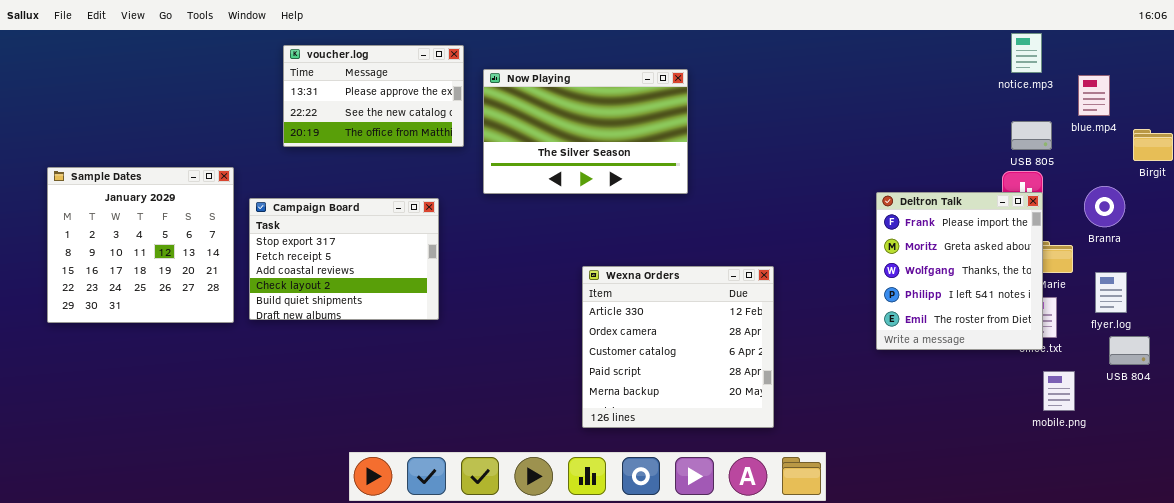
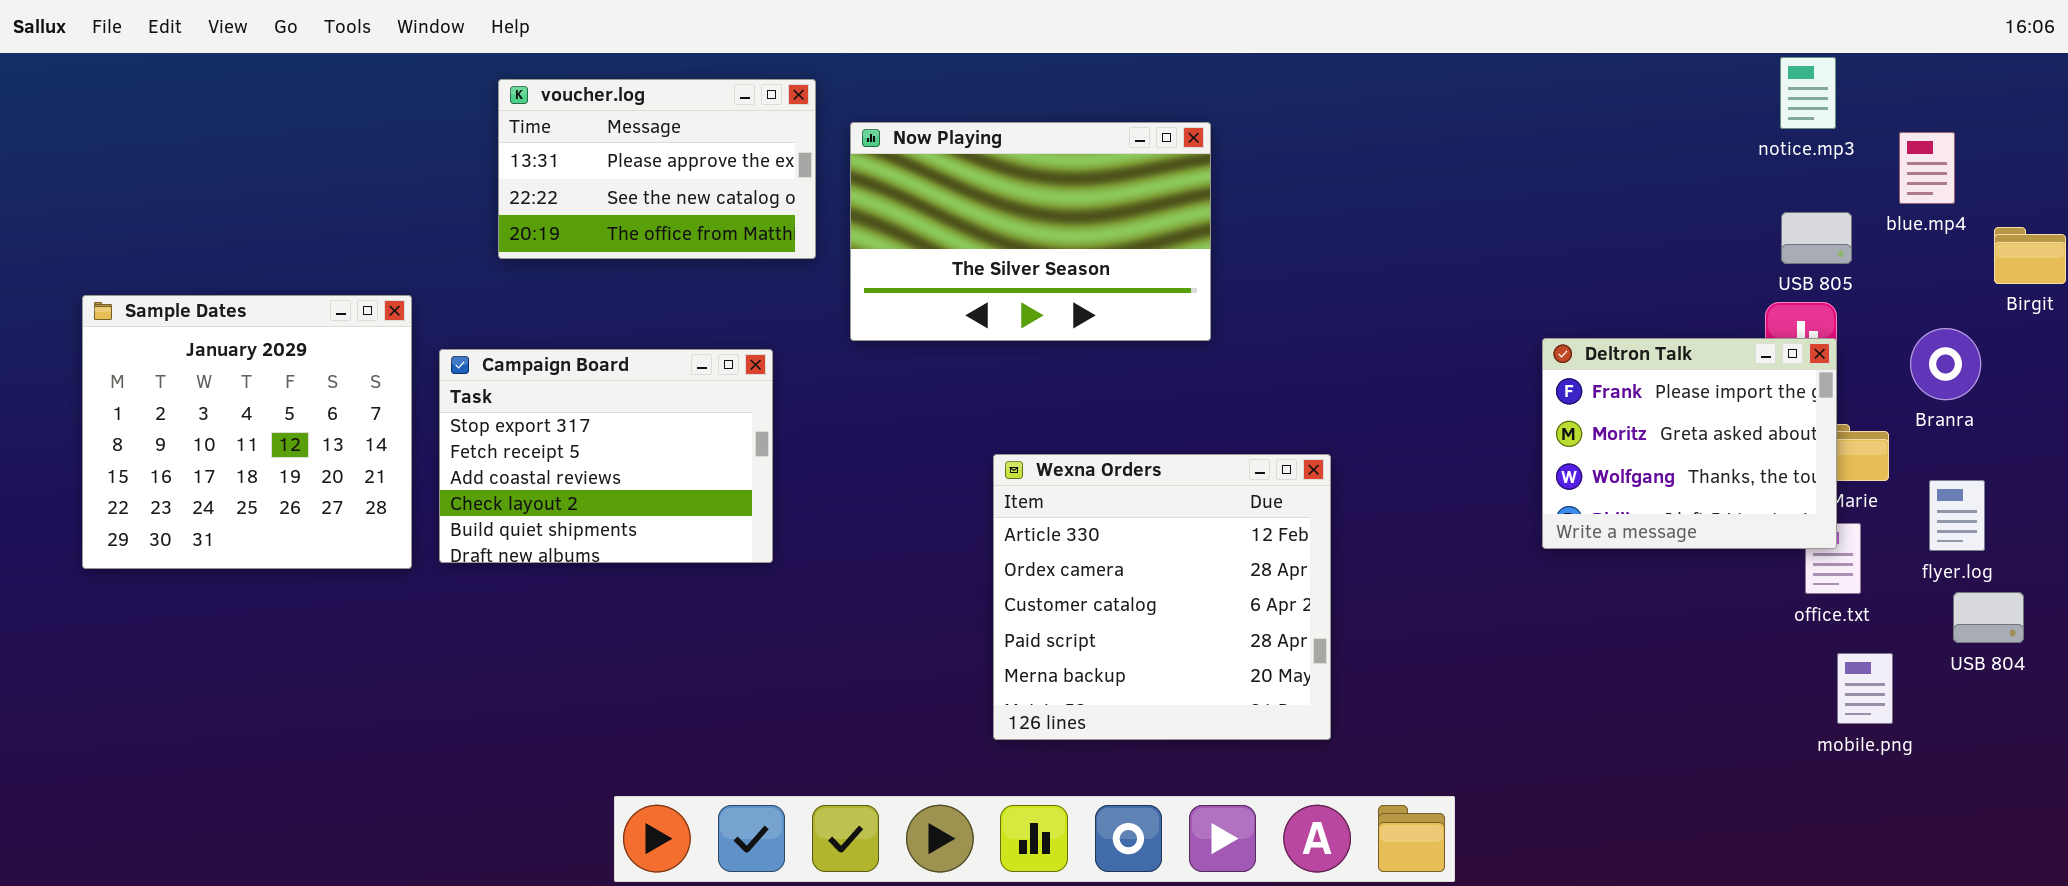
Deltron Talk: [876,192,1043,350] -> [1542,338,1837,549], resized
Wexna Orders: [582,266,774,428] -> [993,454,1331,740], moved

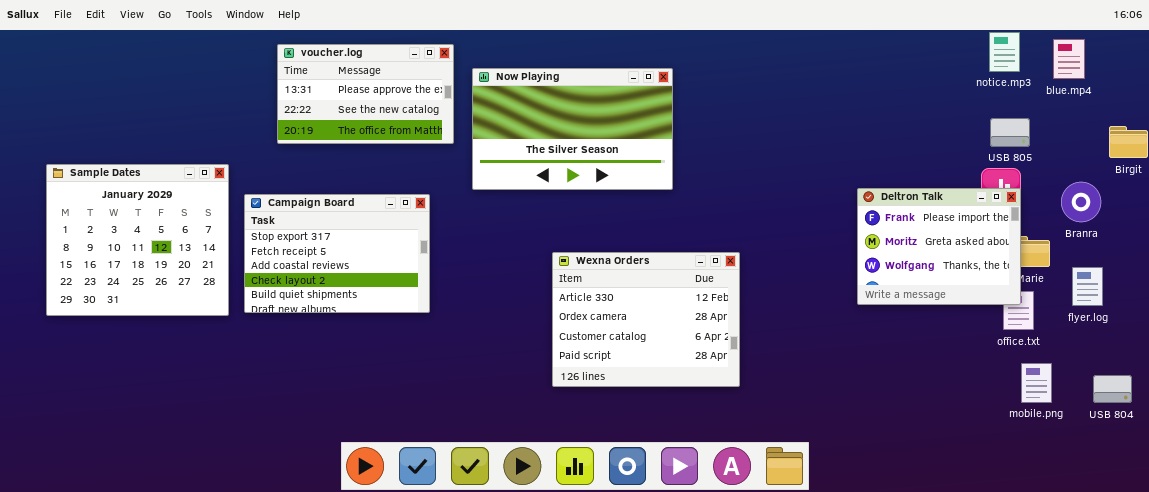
blue.mp4: [1899,132,1955,204] -> [1053,39,1085,79], moved
Wexna Orders: [993,454,1331,740] -> [552,252,740,387], resized
USB 804: [1953,592,2024,643] -> [1093,375,1132,403], moved

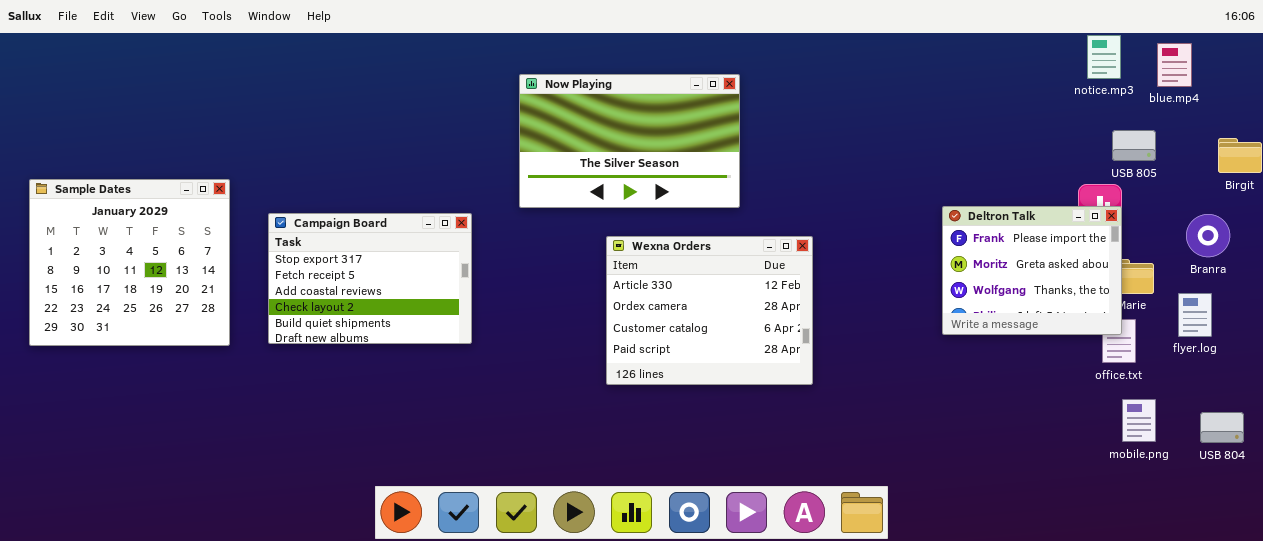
voucher.log: [277,44,454,144] -> none, closed
USB 805: [990,118,1030,147] -> [1112,130,1156,161], moved
Sample Dates: [46,164,229,316] -> [29,179,230,346], moved
Branra: [1061,182,1101,222] -> [1186,214,1230,257], moved
Wexna Orders: [552,252,740,387] -> [606,236,813,385], moved

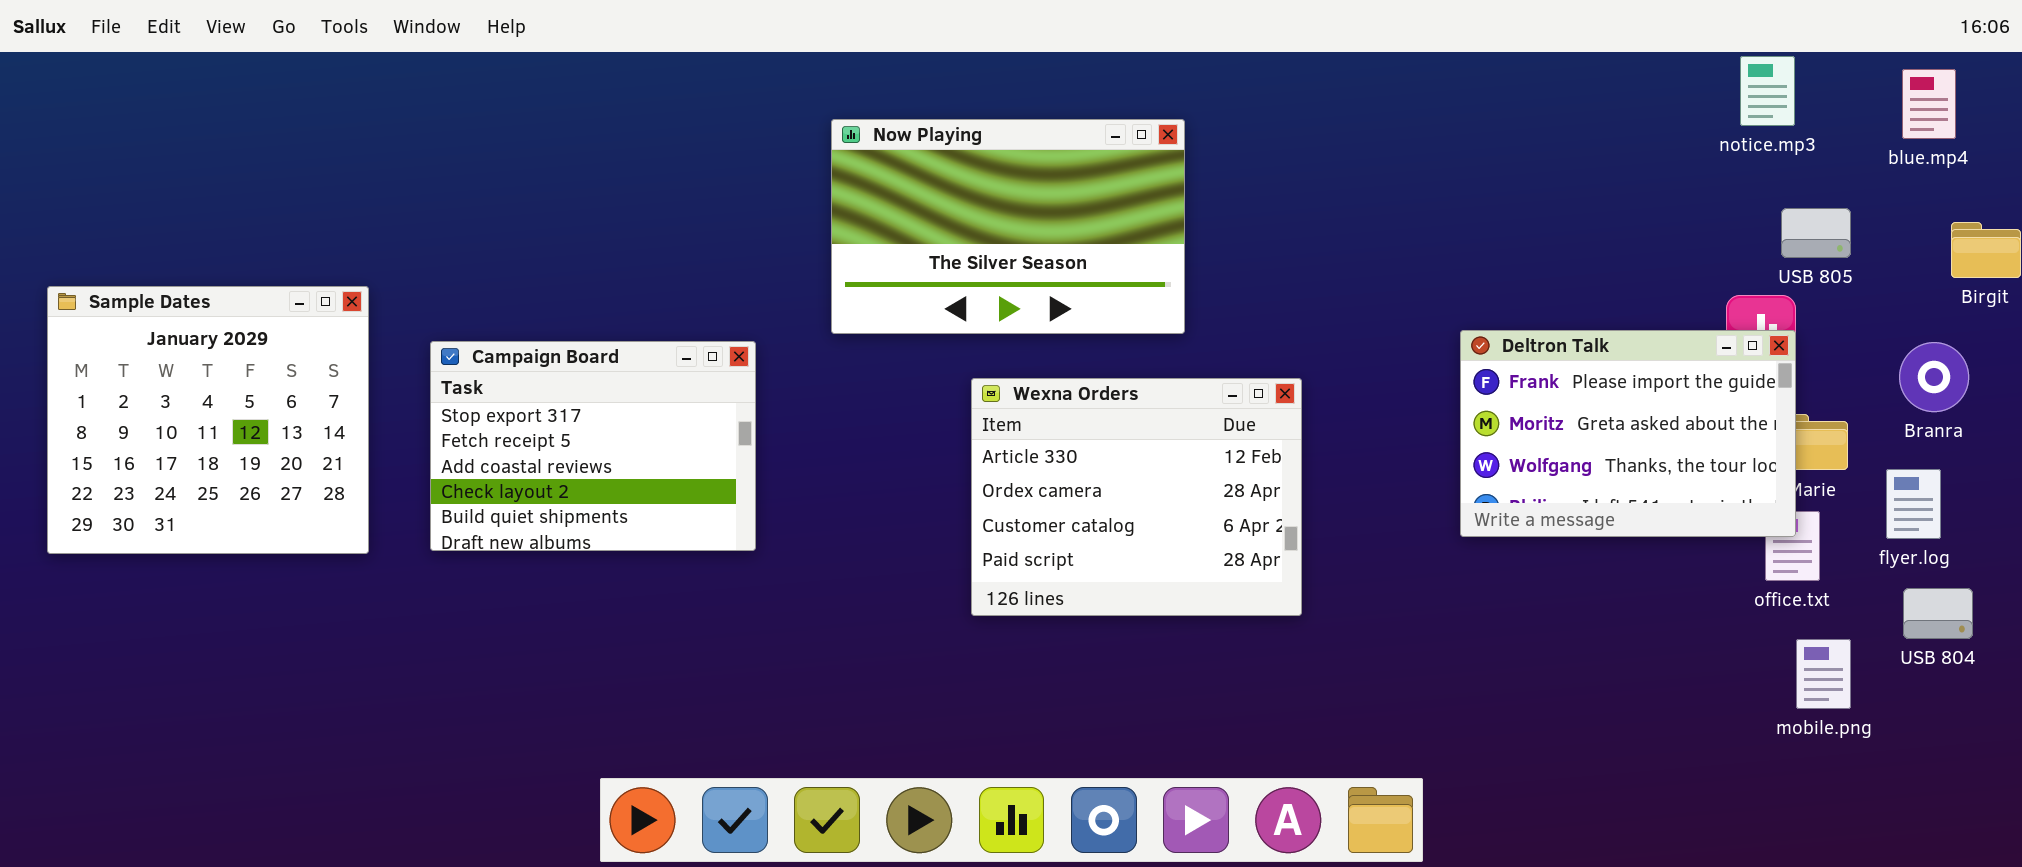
blue.mp4: [1157,43,1192,87] -> [1902,69,1956,139], moved
Deltron Talk: [942,206,1122,335] -> [1460,330,1796,537], resized
USB 804: [1200,412,1244,443] -> [1903,588,1973,639], moved

